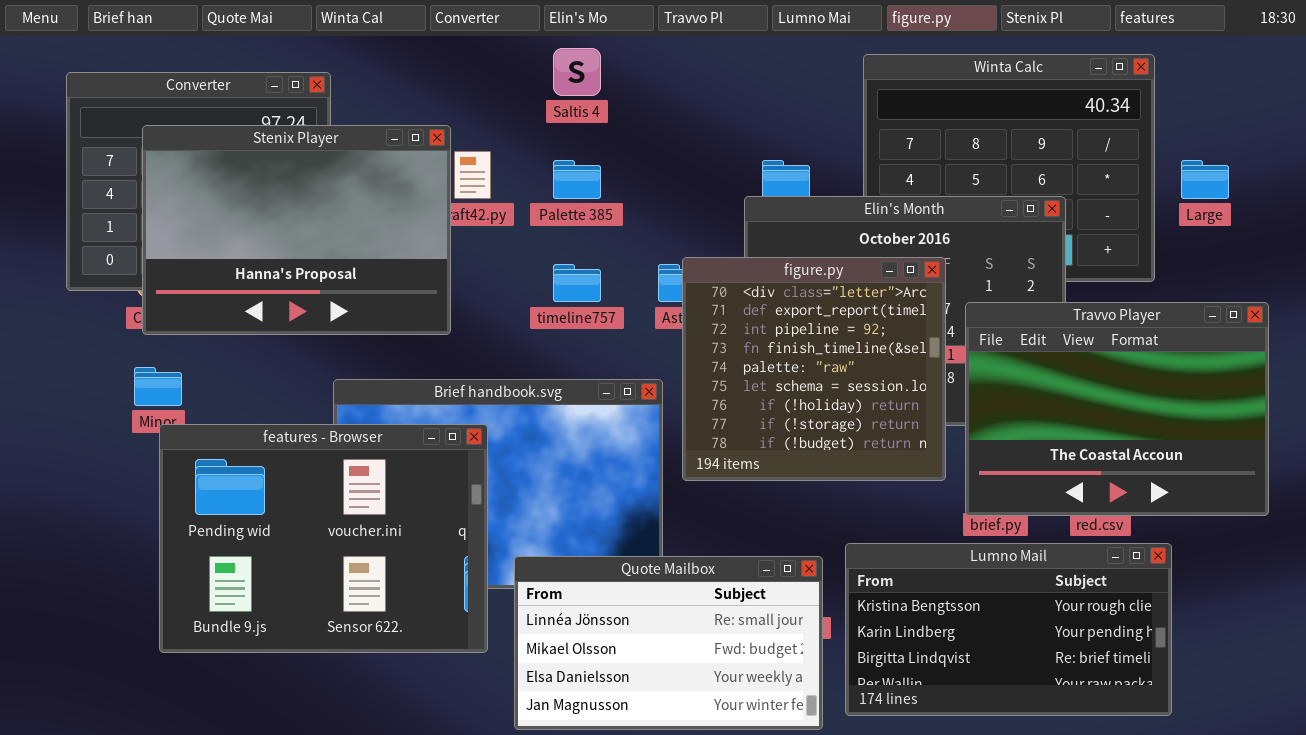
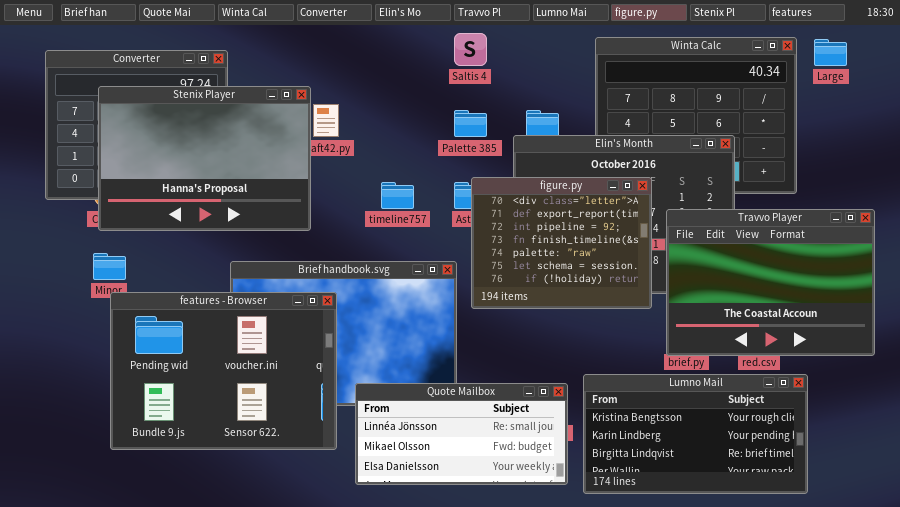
Saltis 4: [553,48,601,96] -> [454,33,487,66], moved
Palette 385: [553,160,601,199] -> [454,110,487,137], moved
Large: [1181,160,1229,199] -> [814,39,847,66], moved
figure.py: [682,257,946,481] -> [471,177,652,309], resized
Quote Mailbox: [514,556,823,730] -> [355,383,568,485], resized

